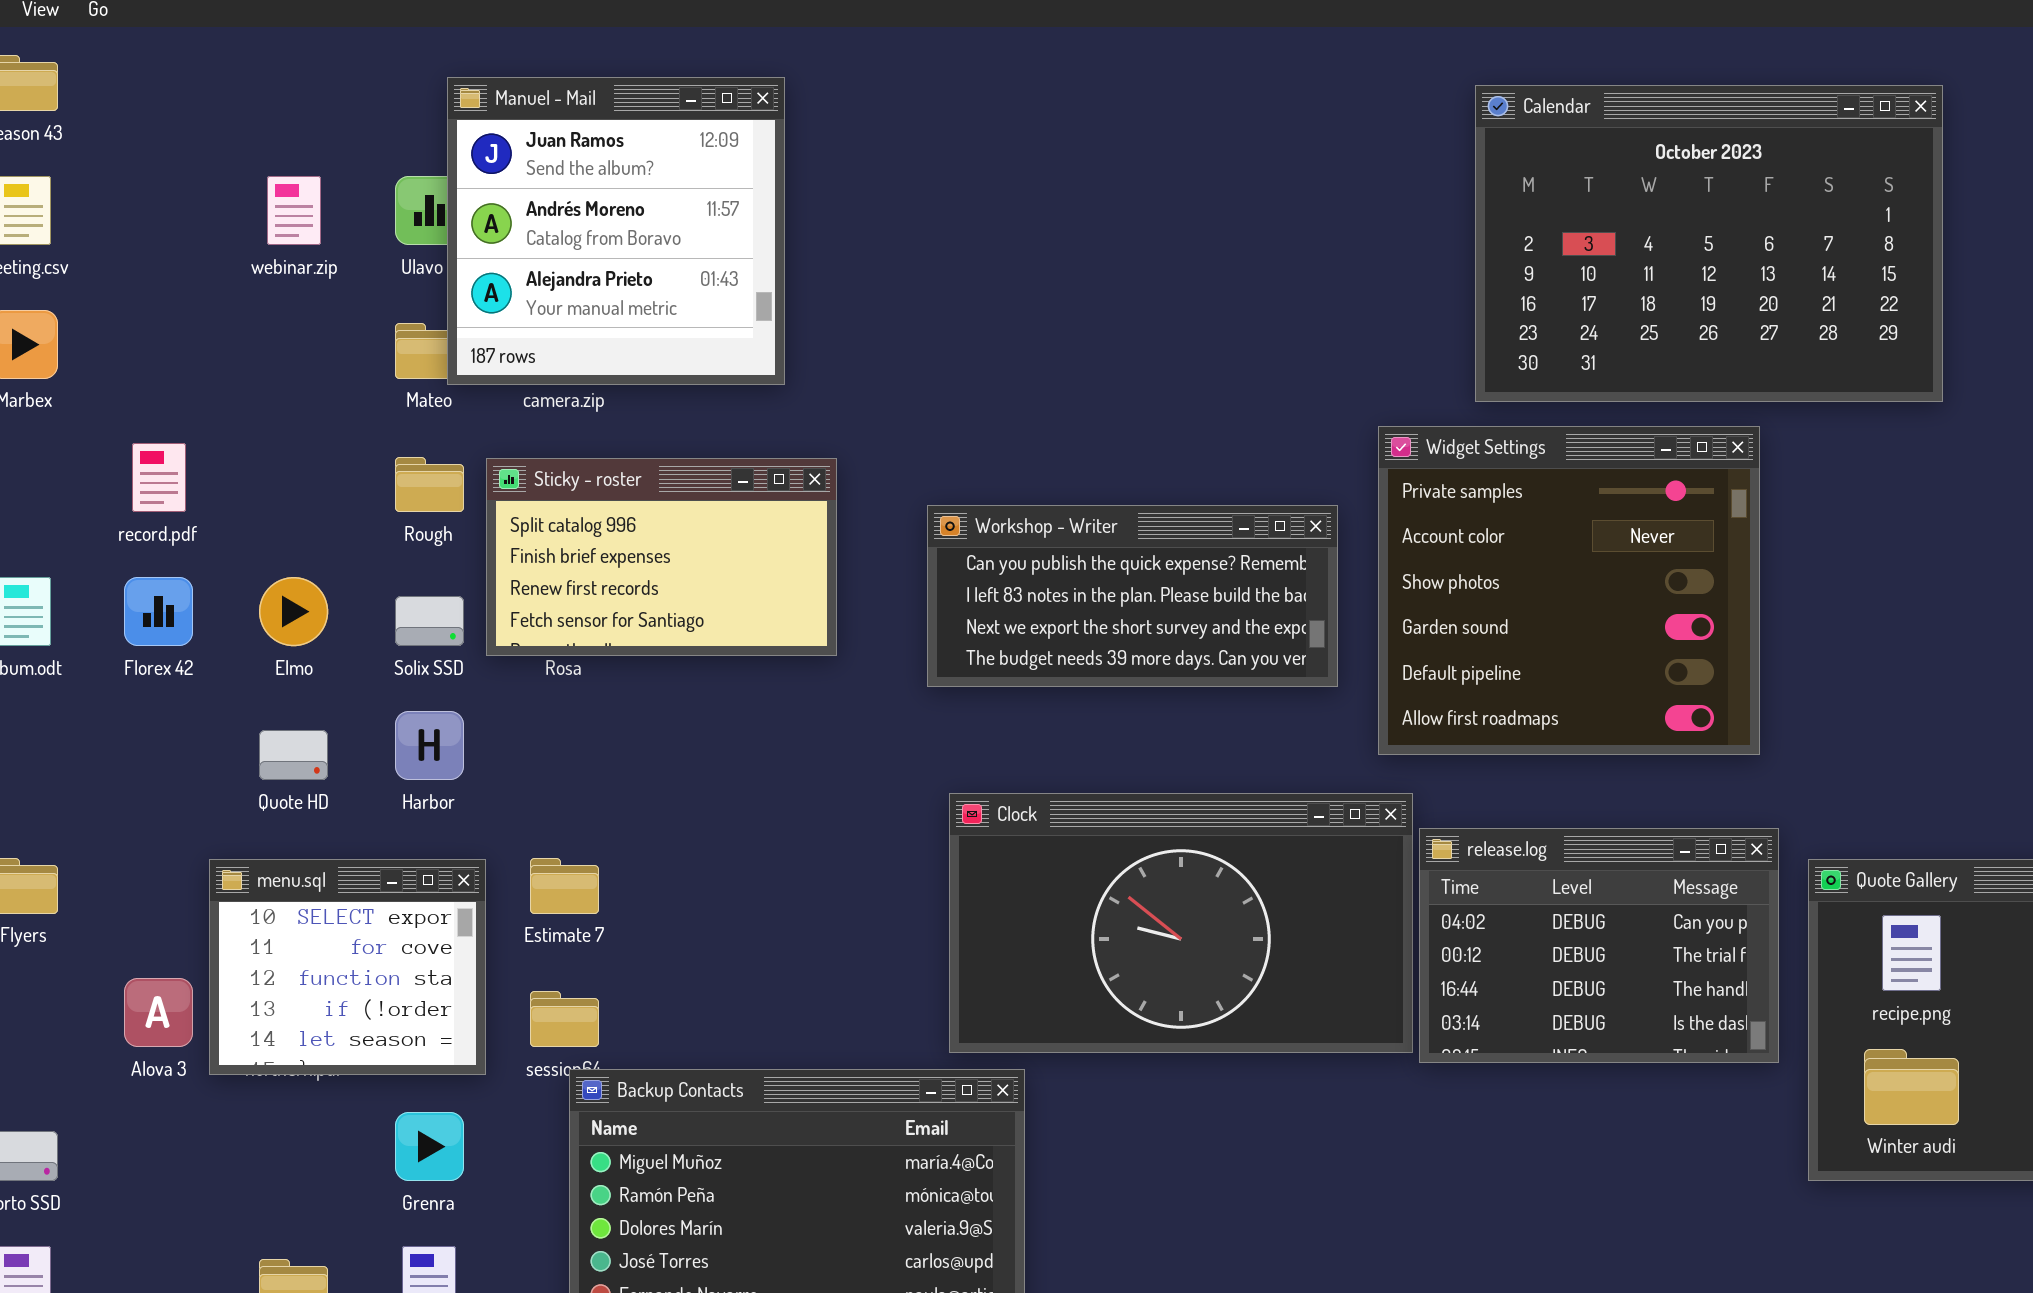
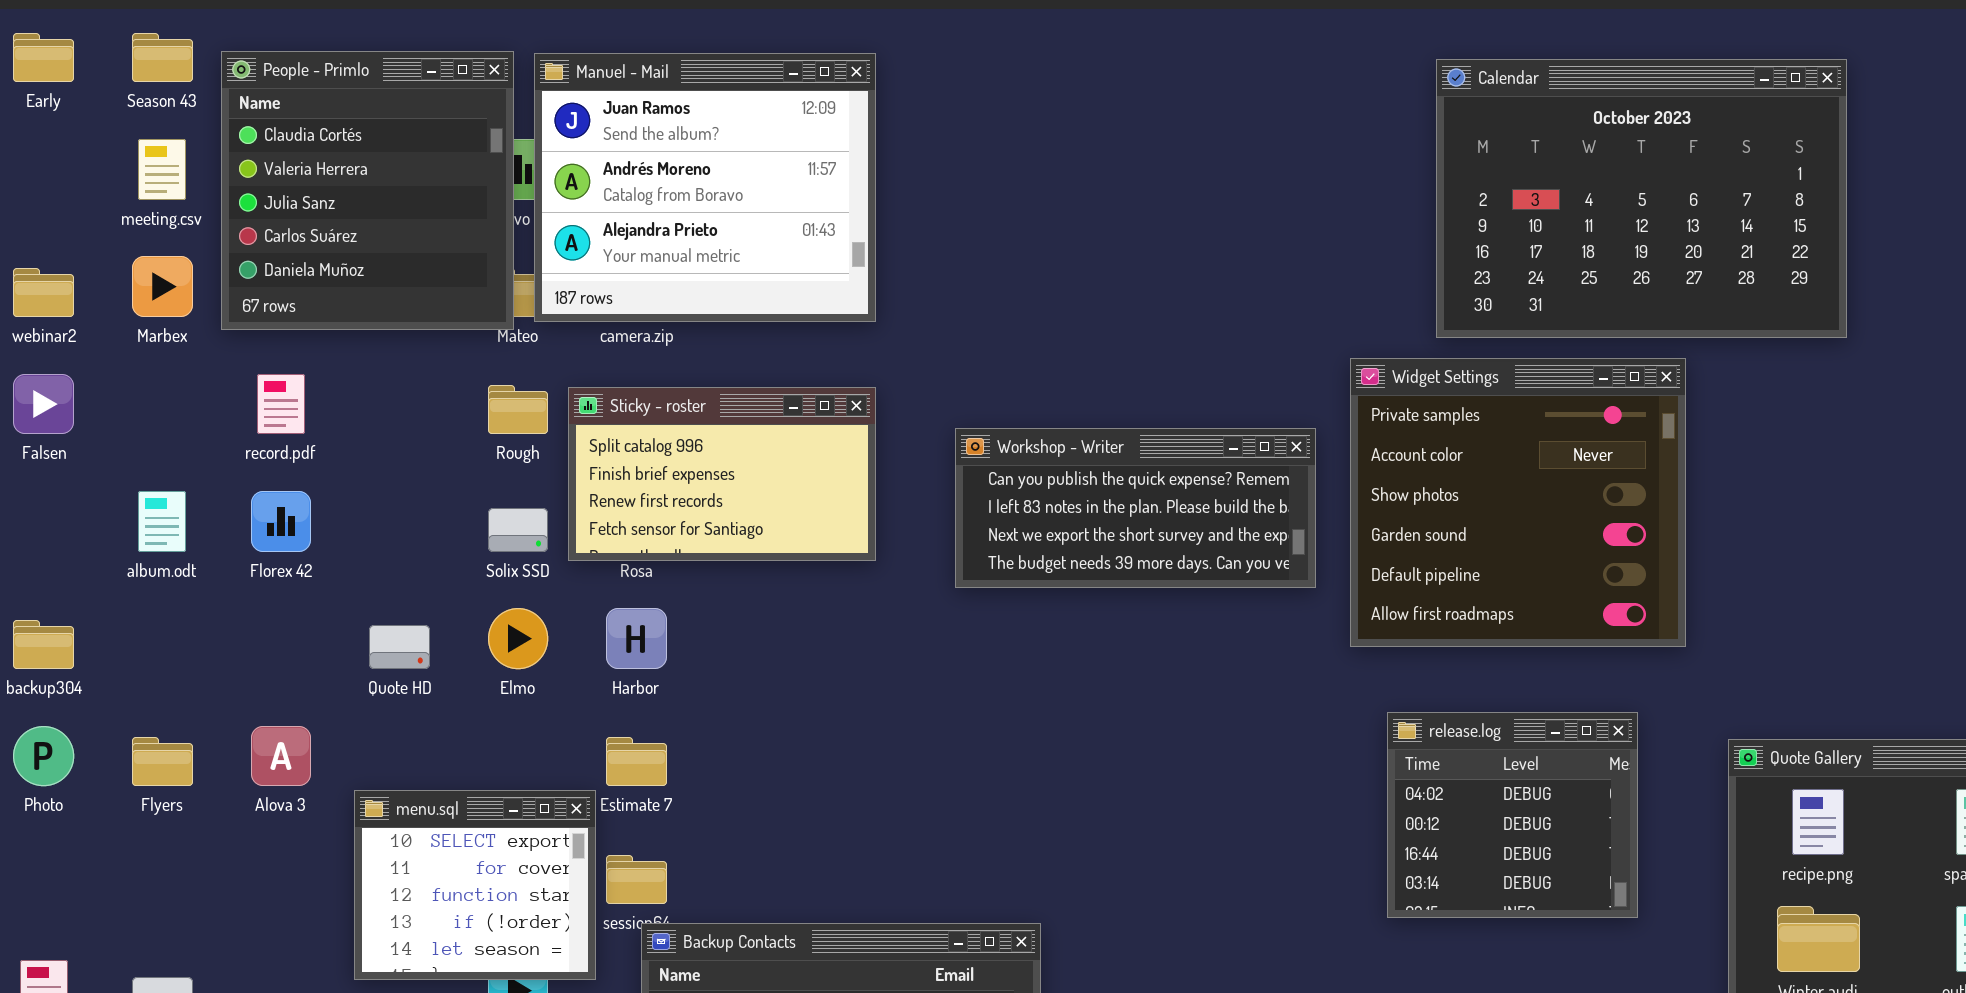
People - Primlo: none -> [221,51,514,330], opened
Manuel - Mail: [447,77,785,385] -> [534,53,876,322], resized
Elmo: [259,577,328,646] -> [488,608,548,669], moved
Harbor: [395,711,464,780] -> [606,608,667,669], moved
Clock: [949,793,1413,1053] -> none, closed
release.log: [1419,828,1779,1063] -> [1387,712,1638,918], resized
menu.sql: [209,859,486,1075] -> [354,790,596,980], moved
Alova 3: [124,978,193,1047] -> [251,726,311,786], moved

